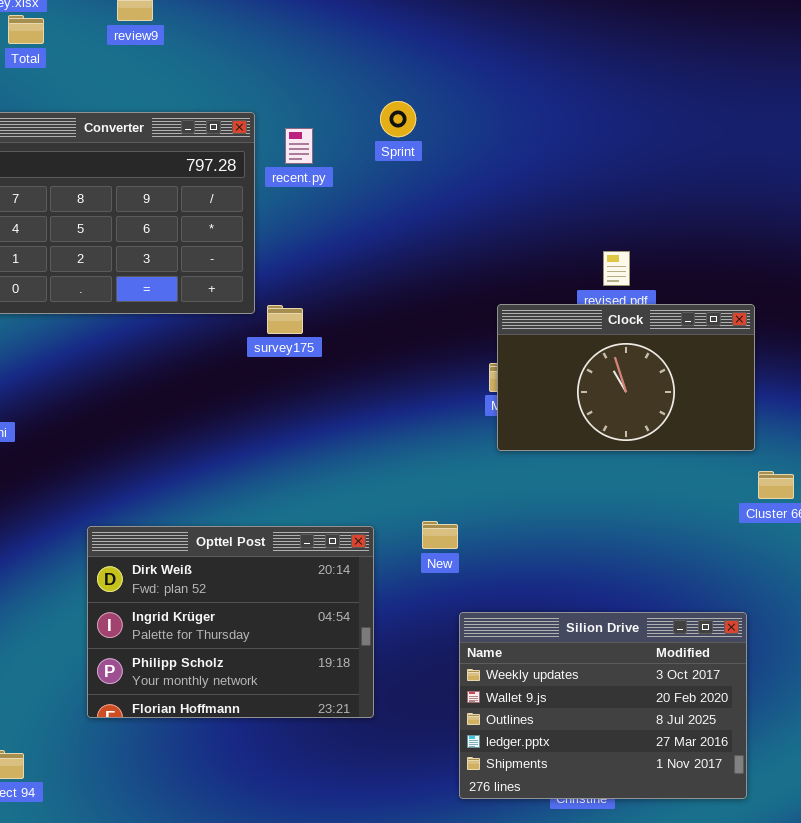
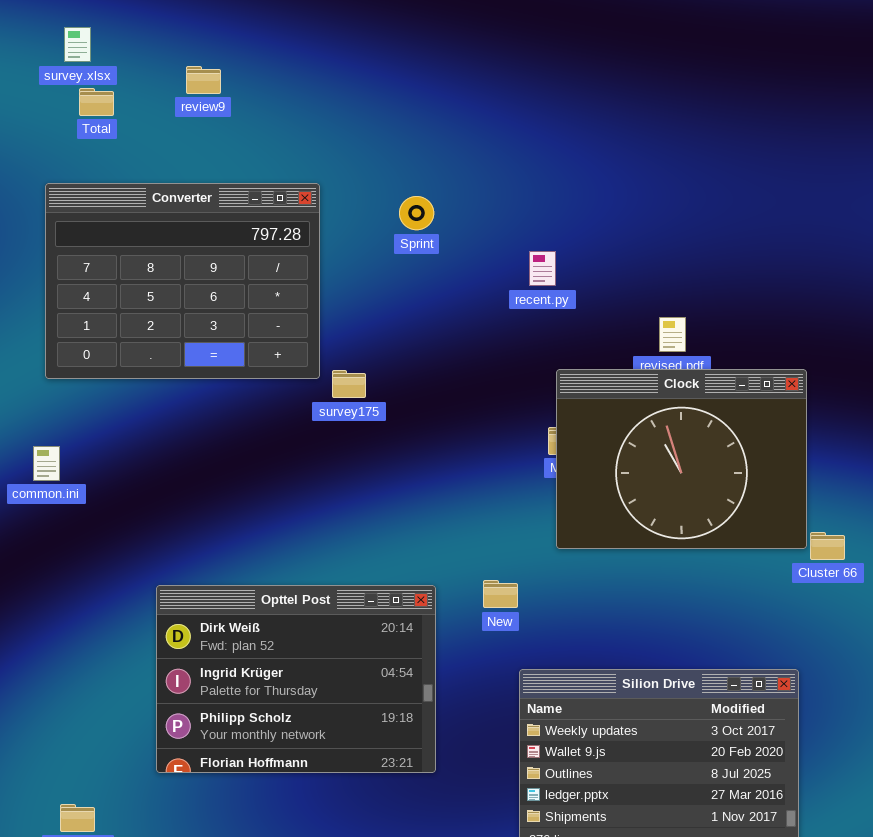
Sprint: [380,101,416,137] -> [399,196,434,230], moved
recent.py: [285,128,313,164] -> [529,251,556,286], moved
Clock: [497,304,755,451] -> [556,369,807,549], resized

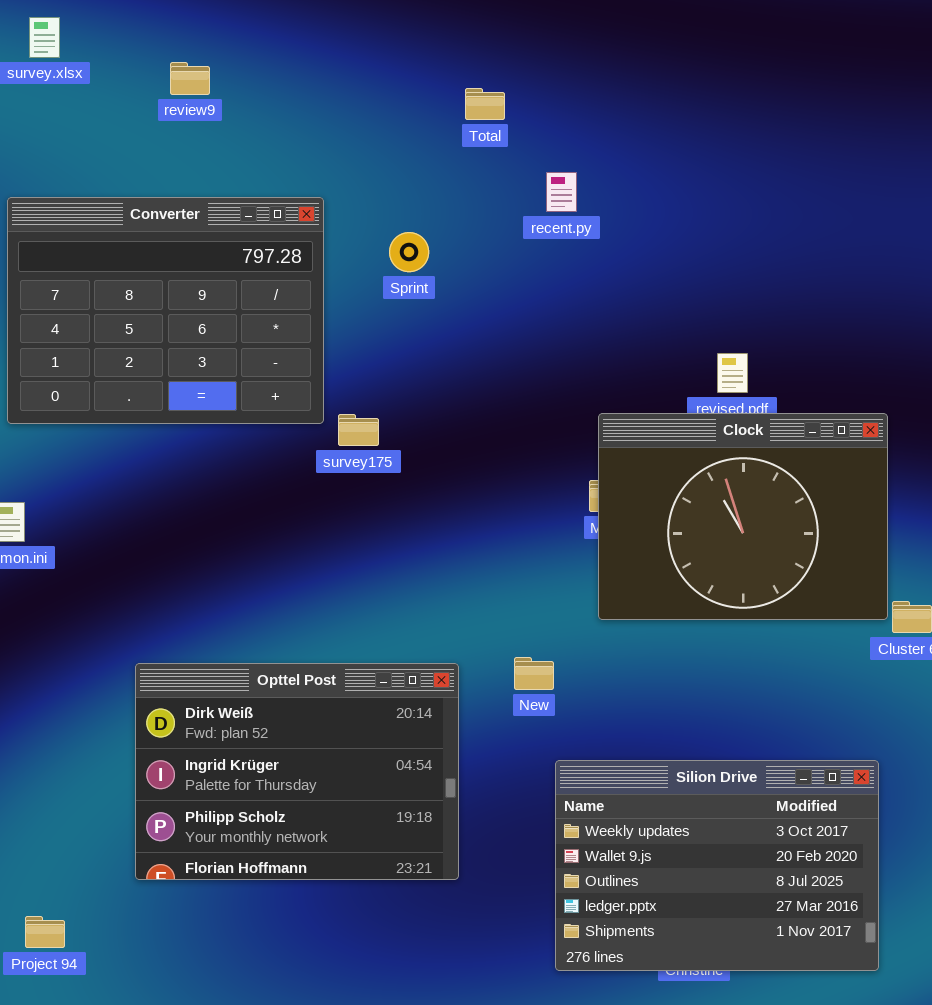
Total: [79,88,114,116] -> [465,88,505,120], moved
Sprint: [399,196,434,230] -> [389,232,429,272], moved
recent.py: [529,251,556,286] -> [546,172,577,212], moved

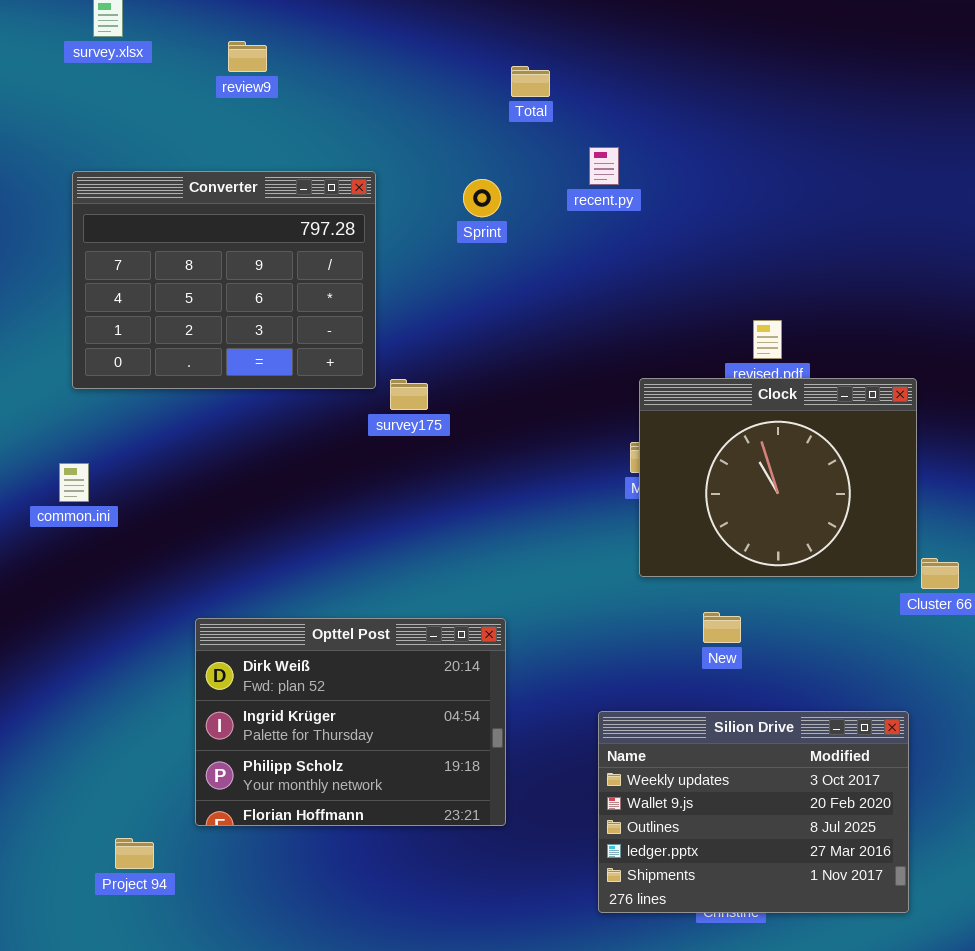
Sprint: [389,232,429,272] -> [463,179,501,217], moved
New: [514,657,554,690] -> [703,612,741,643], moved
Project 94: [25,916,65,948] -> [115,838,154,869], moved

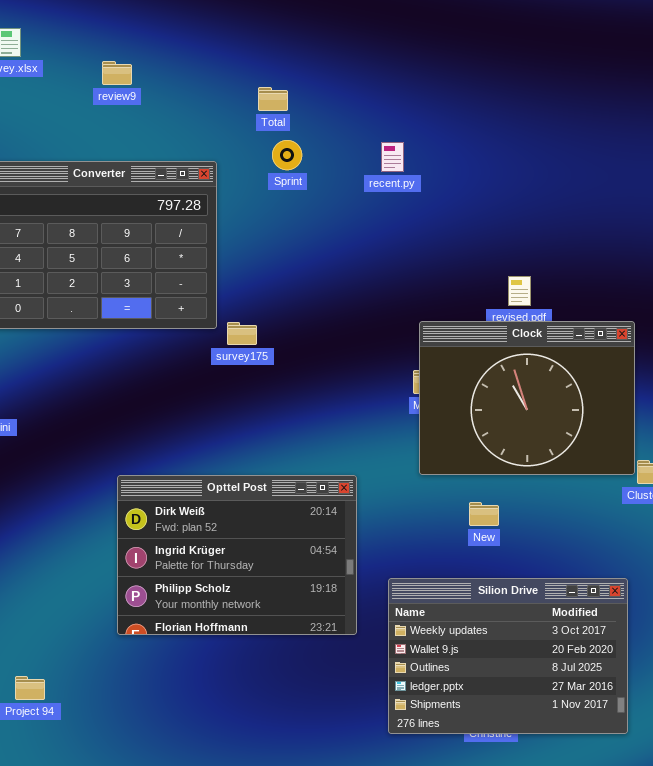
Total: [511,66,550,97] -> [258,87,288,111], moved
Sprint: [463,179,501,217] -> [272,140,302,170], moved
Opttel Post: [195,618,506,826] -> [117,475,357,635], moved

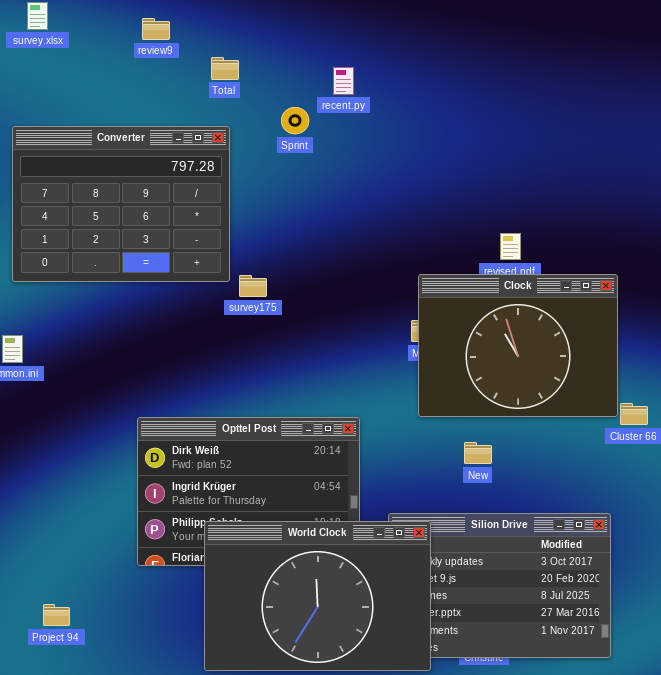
review9: [102,61,132,85] -> [142,18,170,40], moved
Total: [258,87,288,111] -> [211,57,239,80], moved
recent.py: [381,142,404,172] -> [333,67,354,95], moved
World Clock: none -> [204,521,431,671], opened

